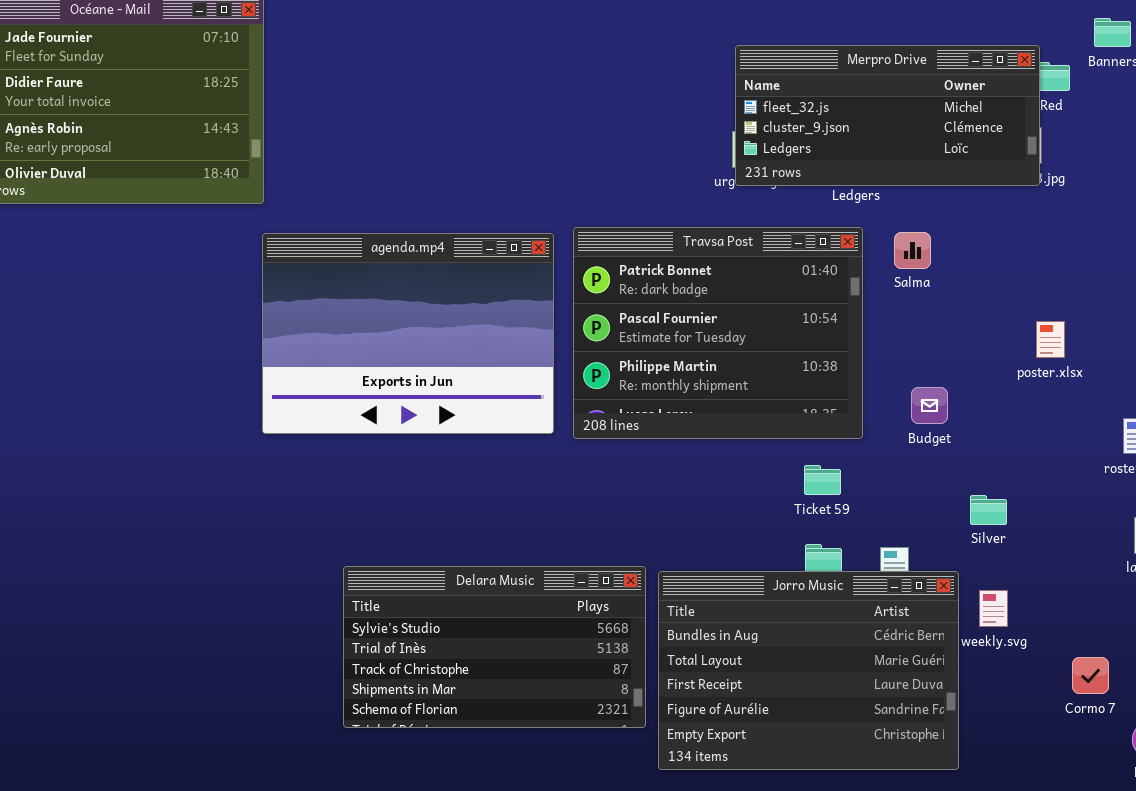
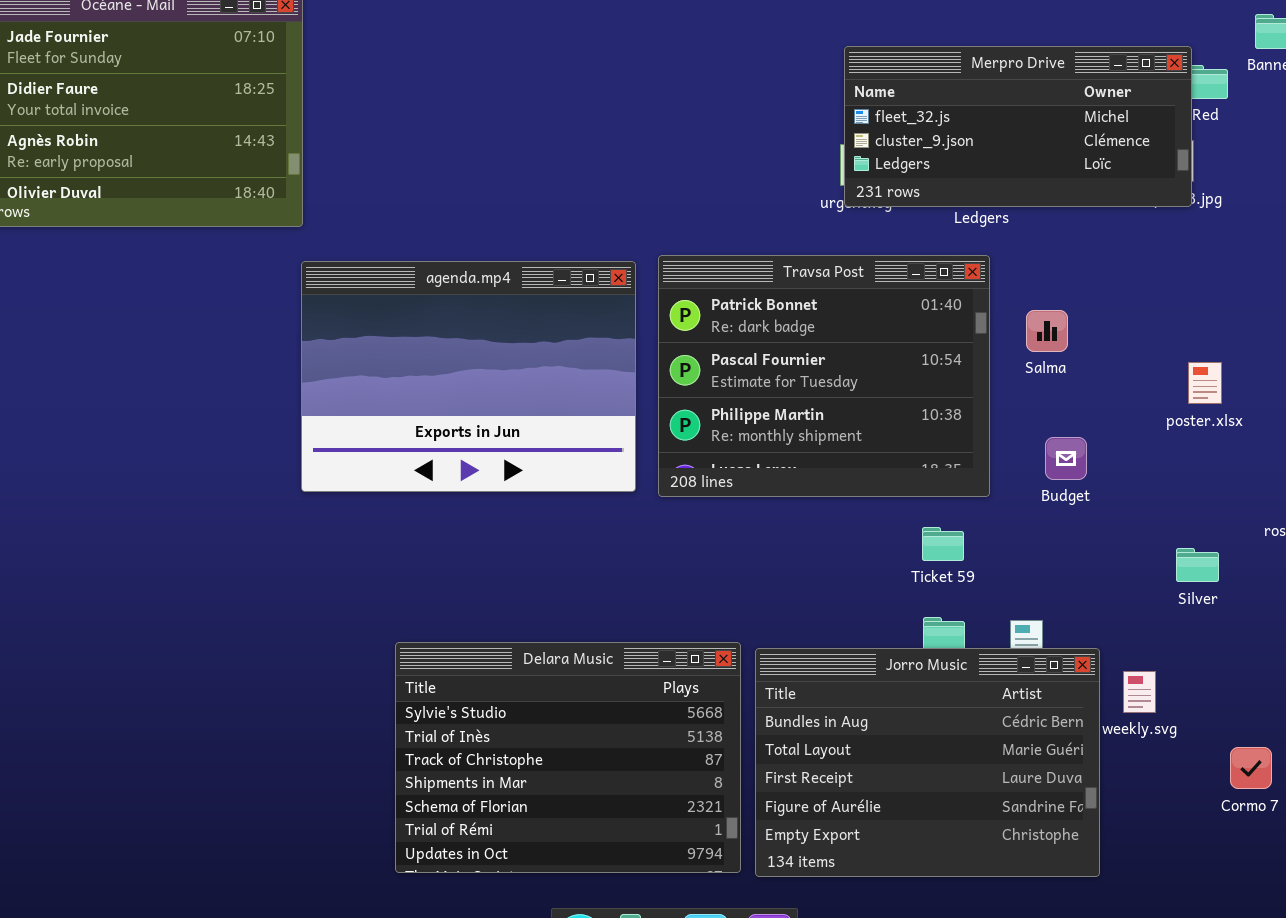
Salma: [894,232,931,269] -> [1026,310,1068,352], moved
Silver: [970,495,1007,525] -> [1176,548,1219,582], moved
Delara Music: [343,566,646,728] -> [395,642,741,873], resized

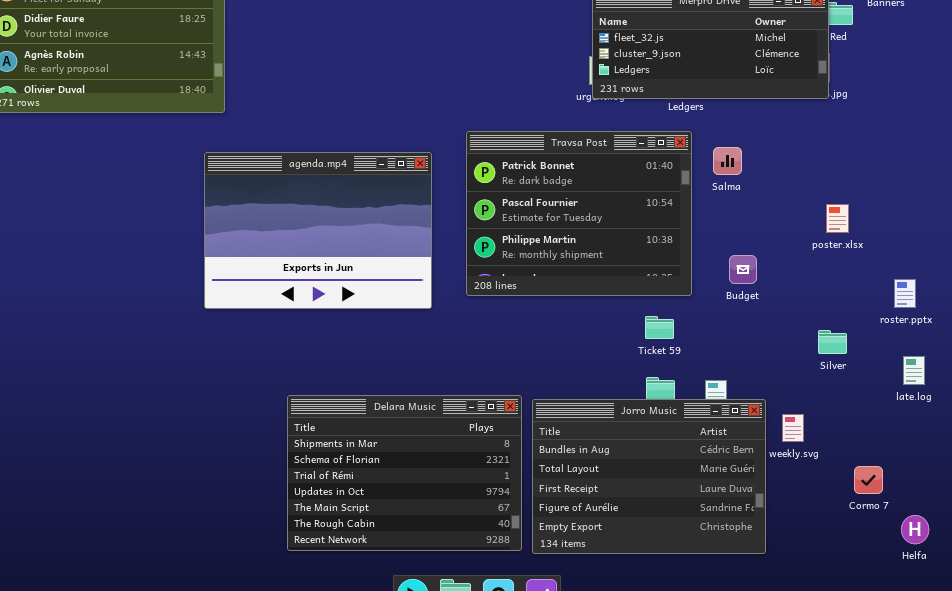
agenda.mp4: [301,261,636,492] -> [204,152,432,309], moved
Salma: [1026,310,1068,352] -> [713,147,742,175], moved
Delara Music: [395,642,741,873] -> [287,395,522,551], scrolled down 3 rows

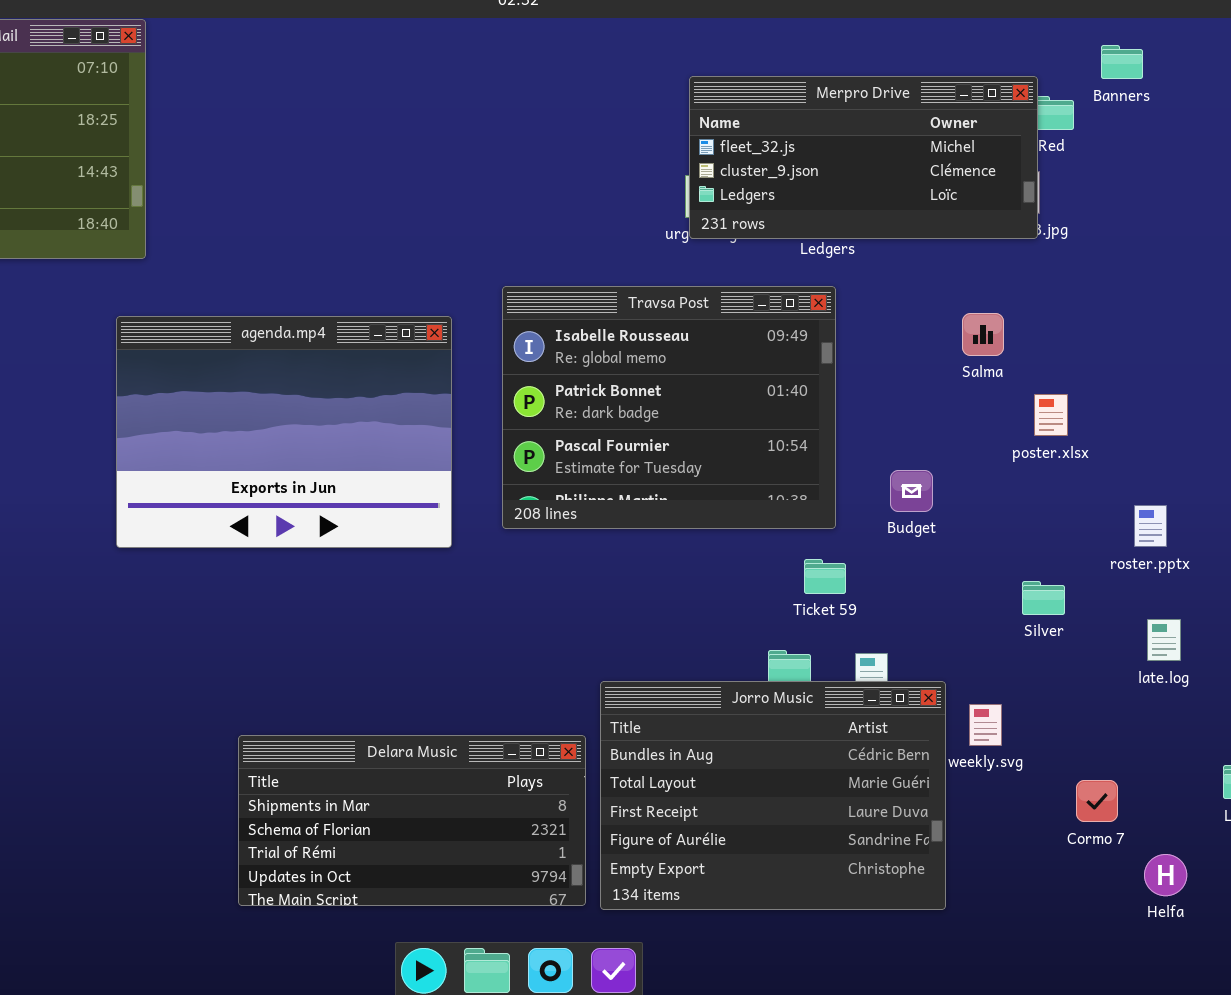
Travsa Post: [466,131,692,296] -> [502,286,836,529], scrolled up 1 row
Salma: [713,147,742,175] -> [962,313,1004,356], moved
Ticket 59: [645,316,674,339] -> [804,559,846,594], moved
Delara Music: [287,395,522,551] -> [238,735,586,906], resized

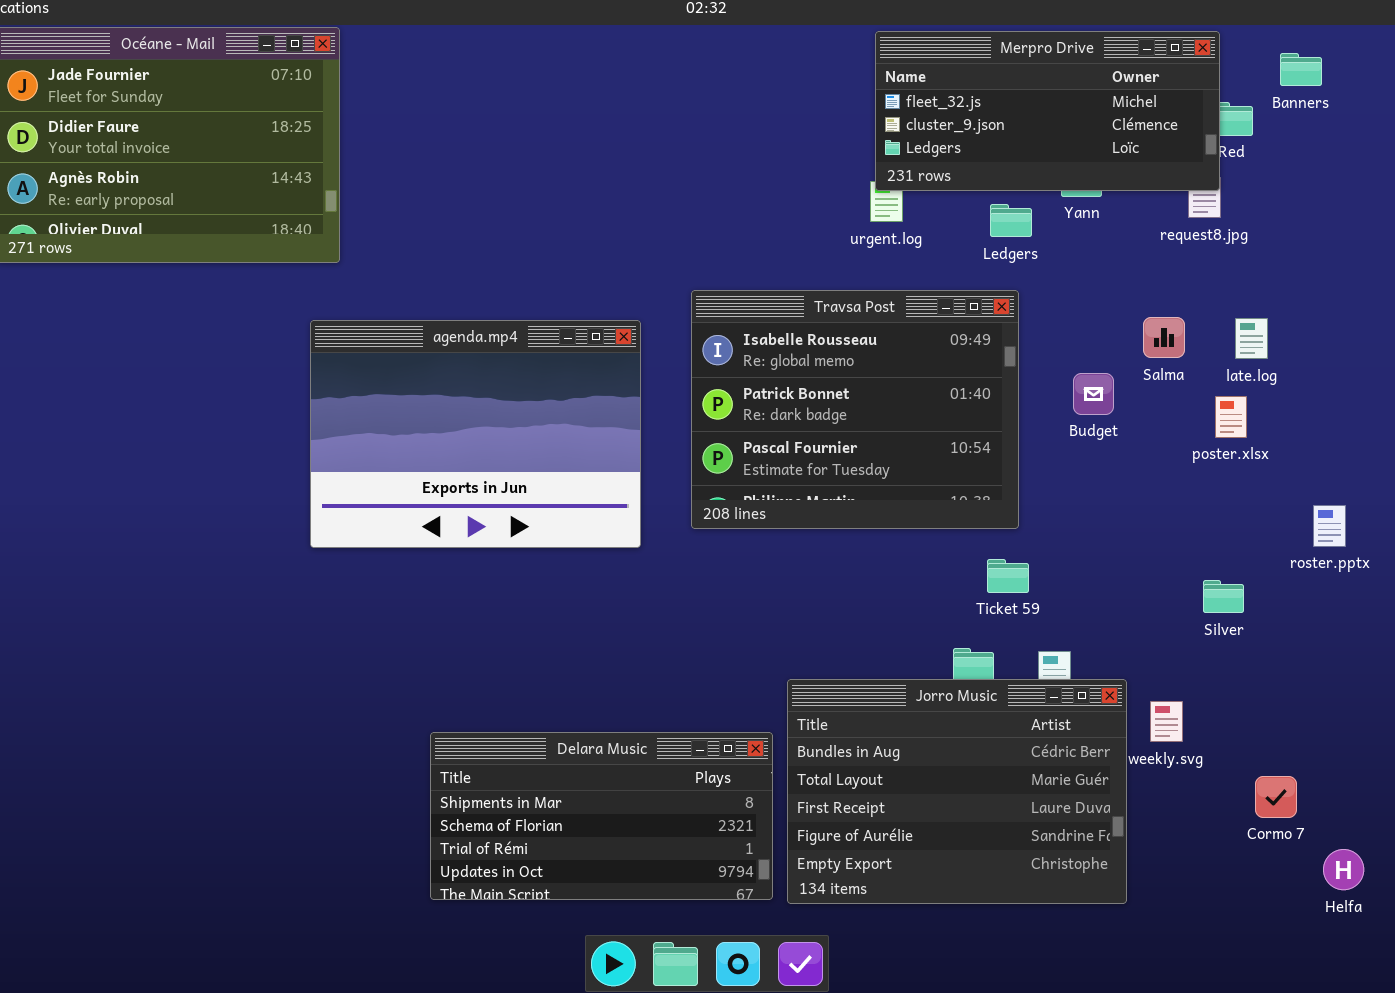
Merpro Drive: [689,76,1038,239] -> [875,31,1220,191], moved
Budget: [890,470,933,512] -> [1073,373,1114,415], moved
late.log: [1147,619,1181,661] -> [1235,318,1268,359], moved

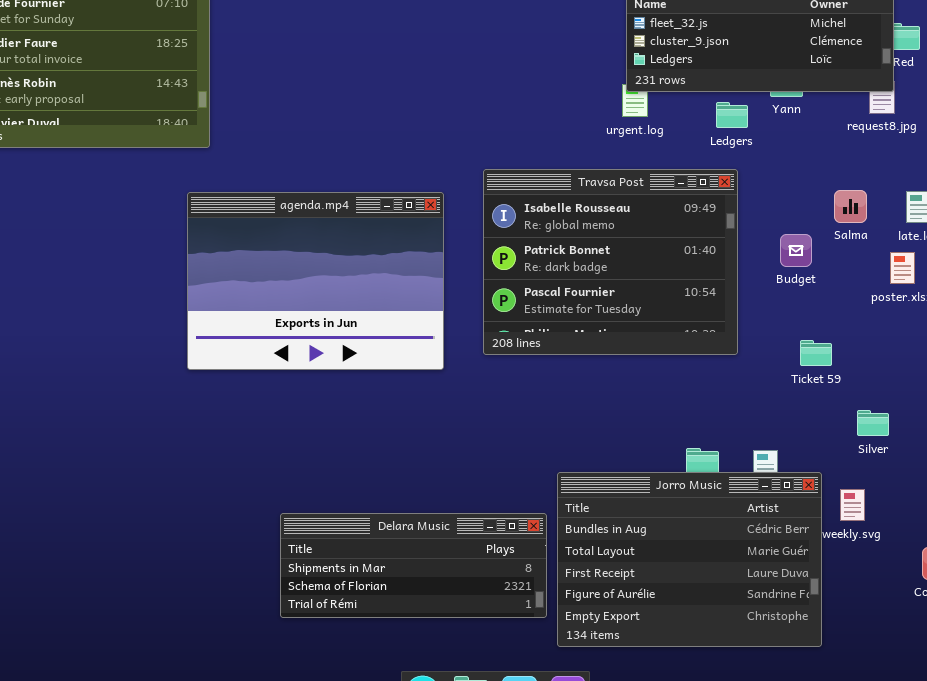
Ticket 59: [987,559,1029,593] -> [800,340,832,366], moved
Silver: [1203,580,1244,613] -> [857,410,889,436], moved
Delara Music: [430,732,773,900] -> [280,513,547,618], resized

